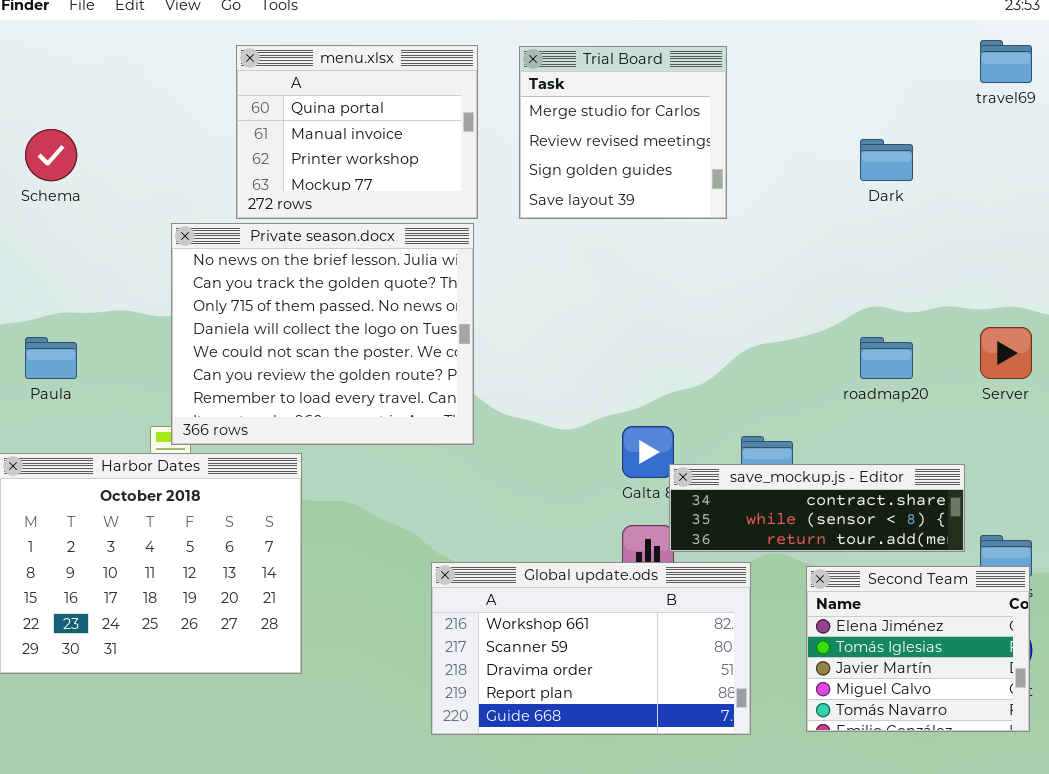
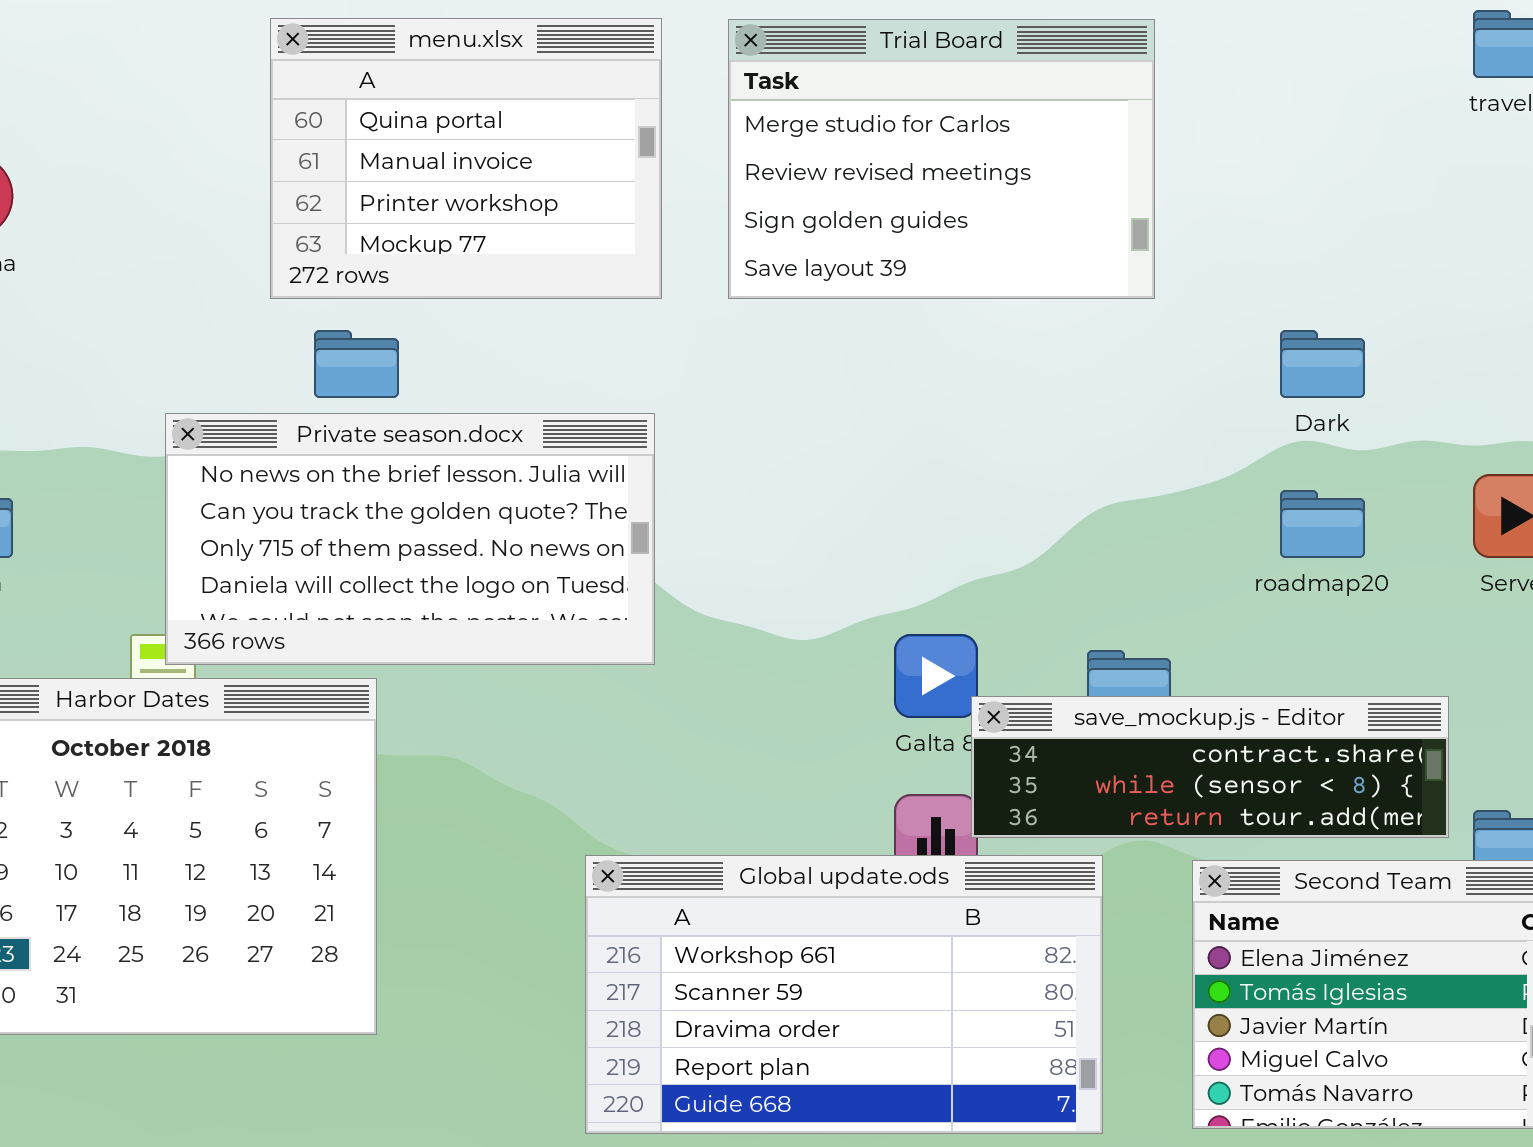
Trial Board: [519,46,727,219] -> [728,19,1155,299], resized
Dark: [860,139,913,181] -> [1280,330,1365,398], moved
Private season.docx: [171,223,474,445] -> [165,413,655,665], resized

